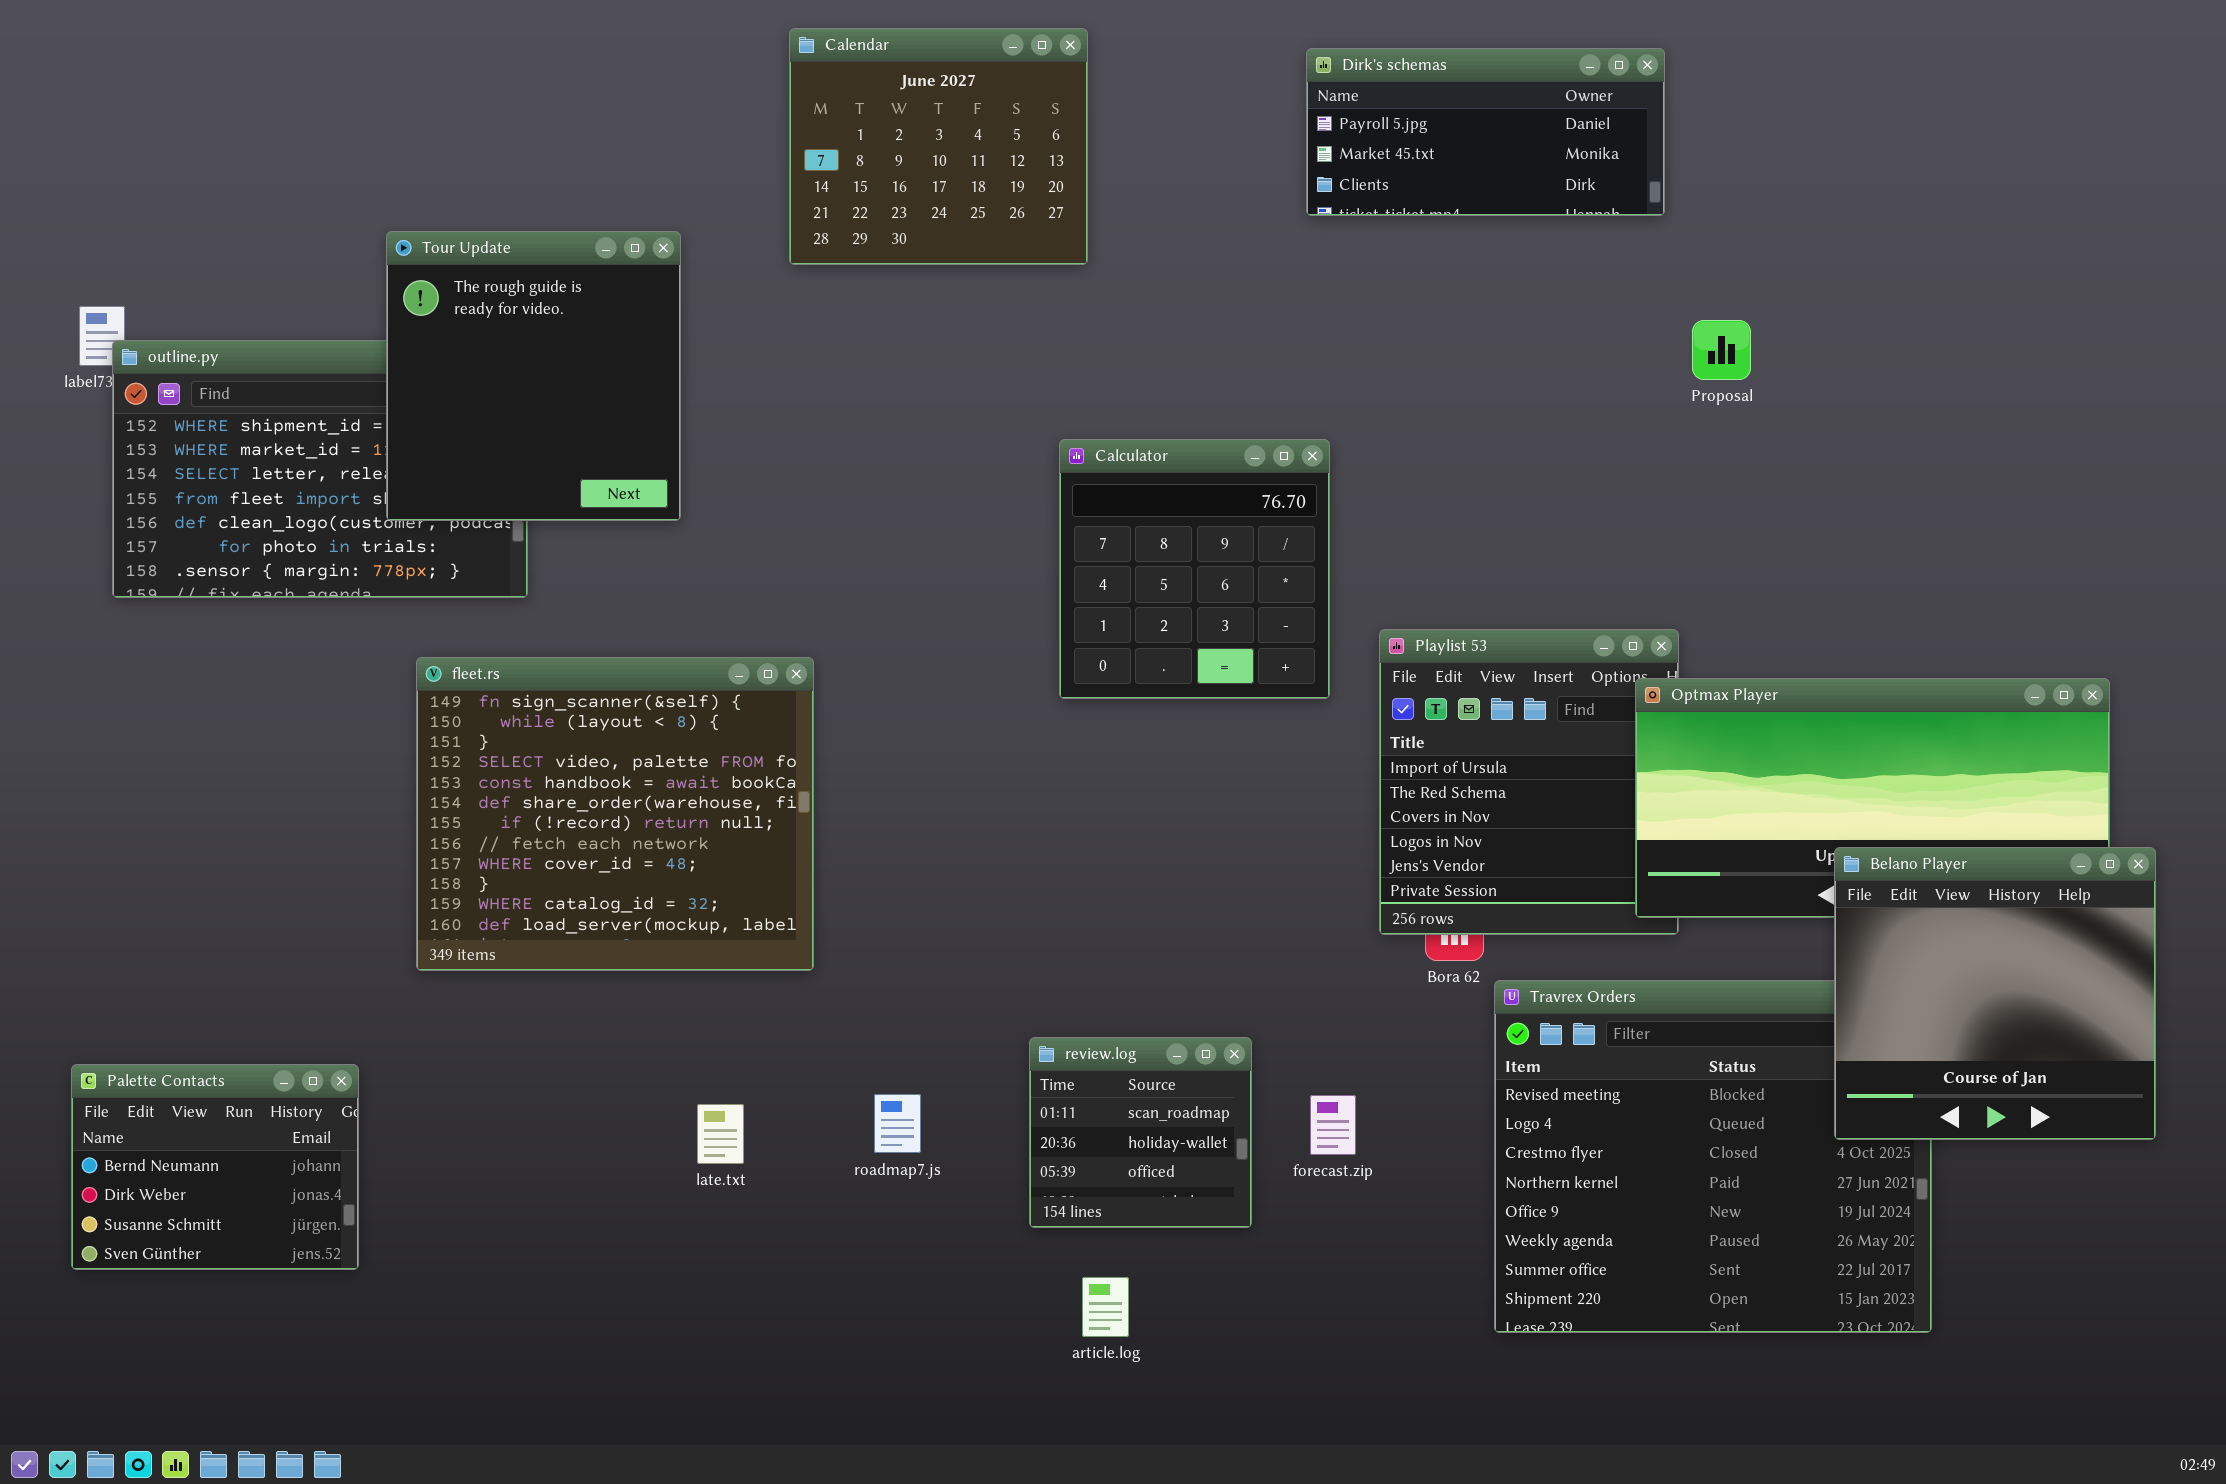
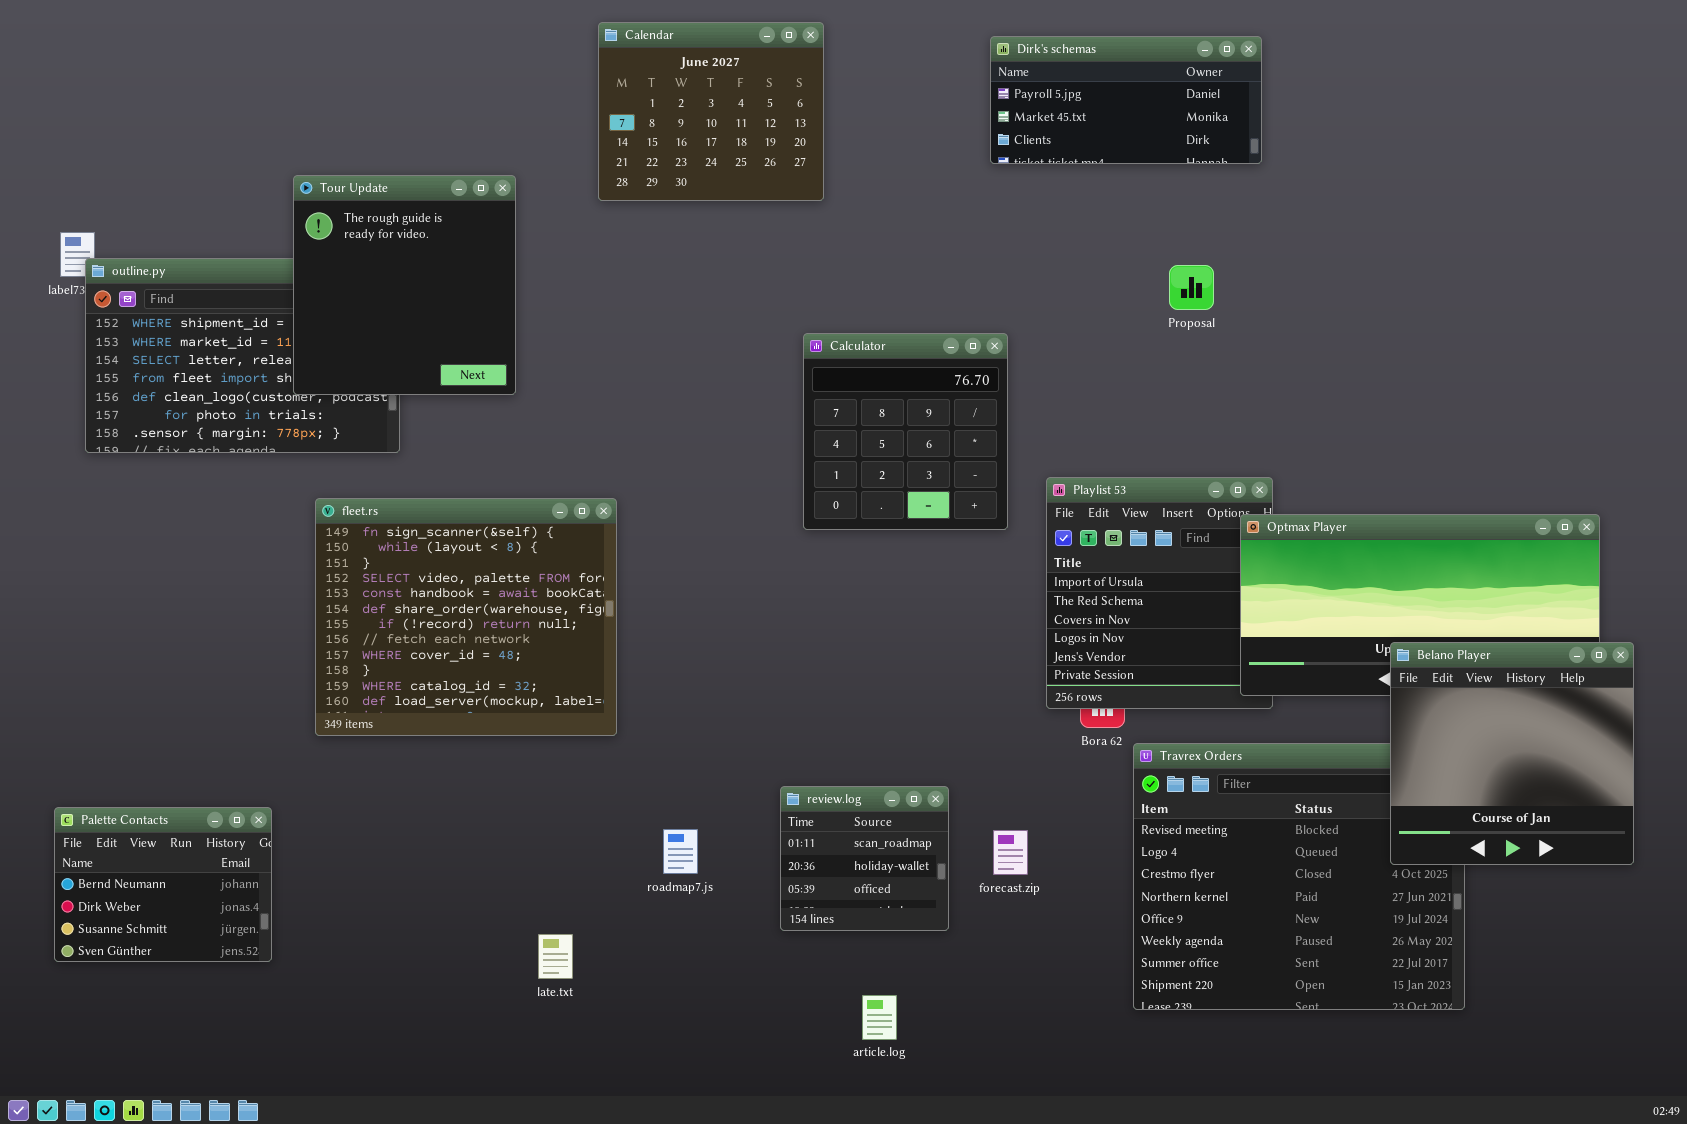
Proposal: [1692,320,1751,380] -> [1169,265,1214,310], moved
late.txt: [697,1104,744,1164] -> [538,934,573,979], moved
article.log: [1082,1277,1129,1337] -> [862,995,897,1040], moved

